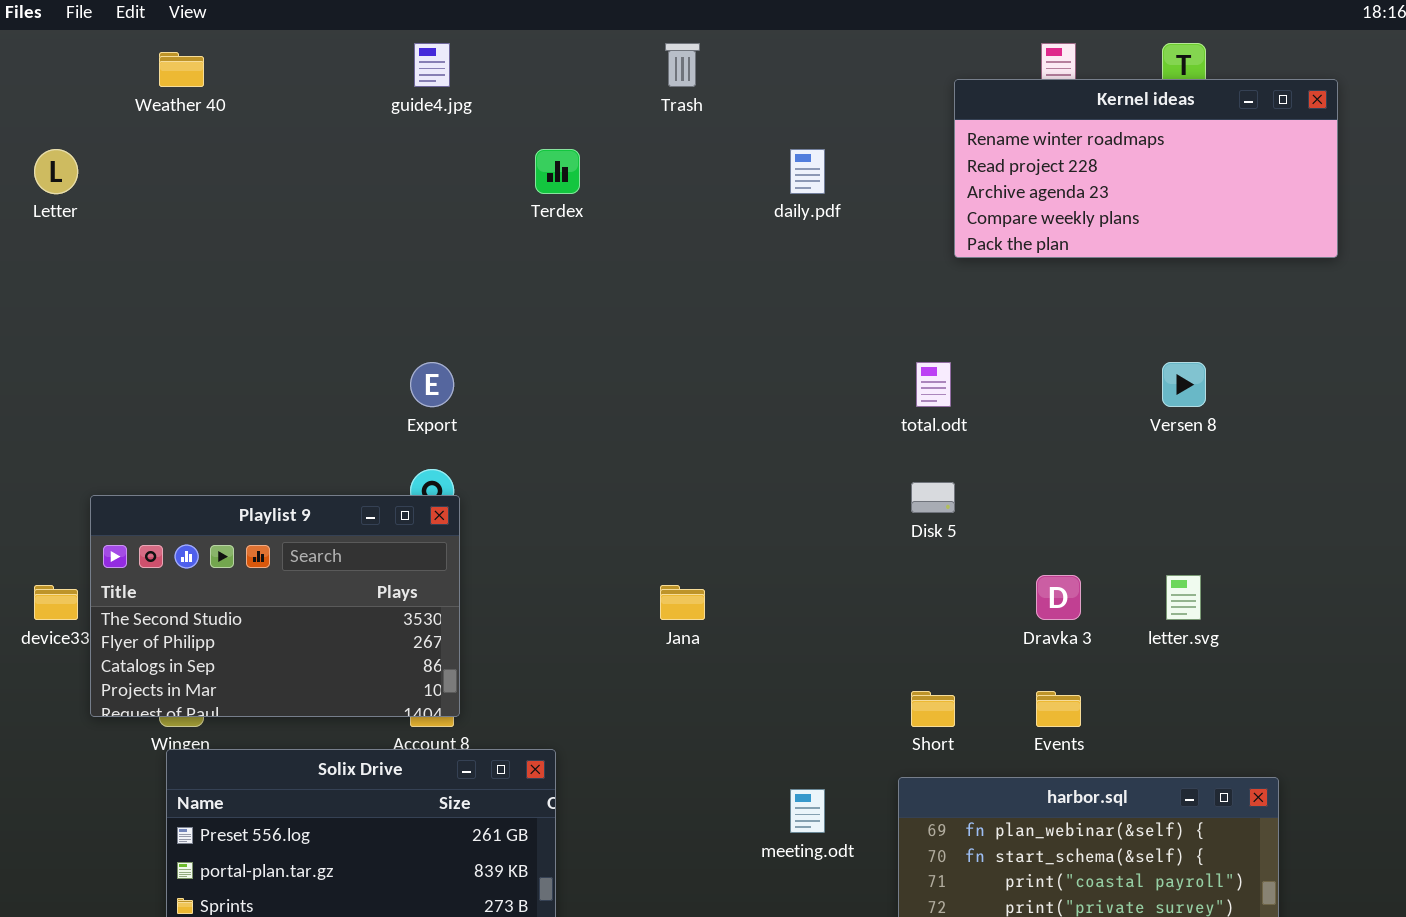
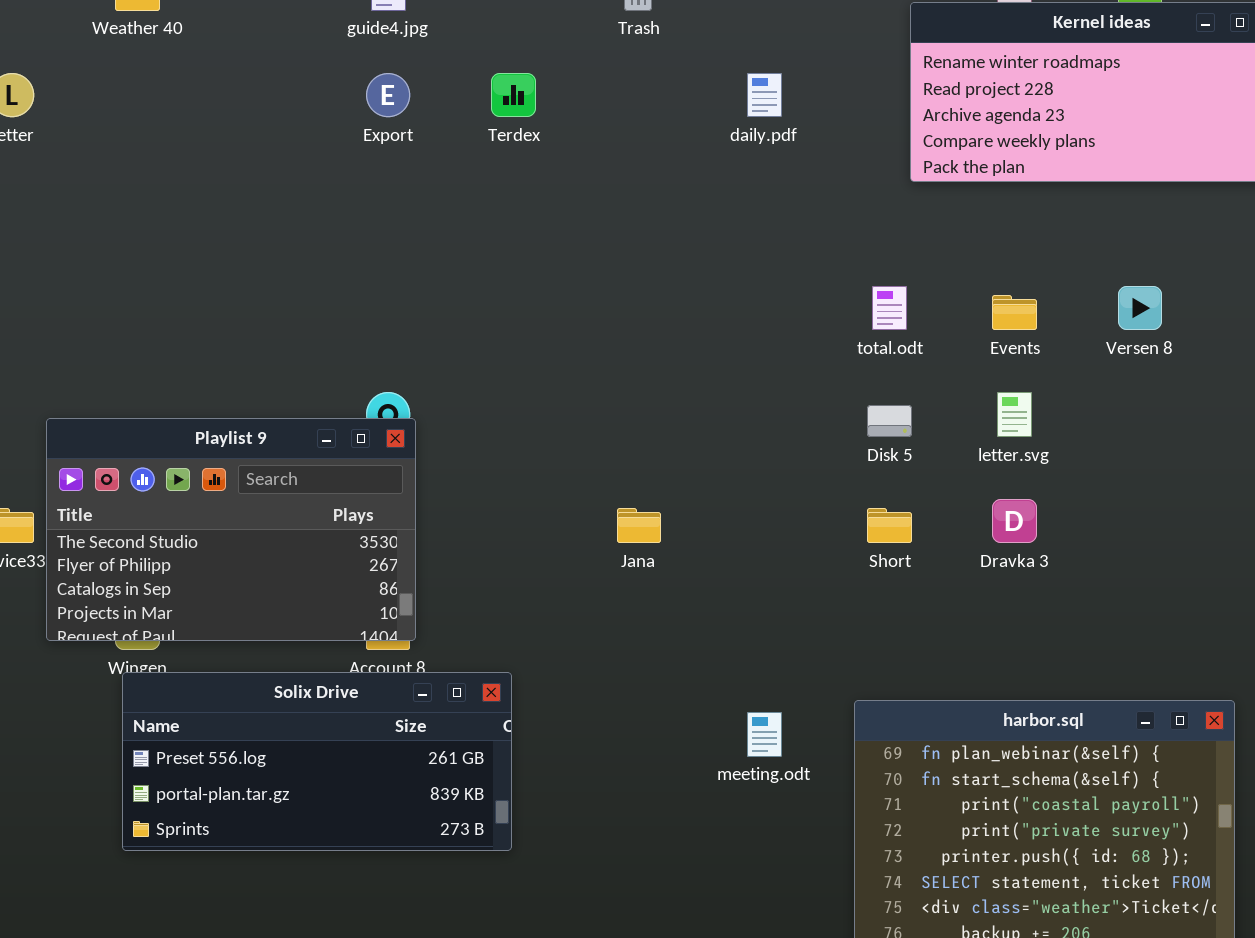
Export: [410,362,454,407] -> [366,73,410,117], moved
letter.svg: [1166,575,1201,620] -> [997,392,1032,437], moved
Short: [911,691,955,727] -> [867,508,912,543], moved
Events: [1036,691,1081,727] -> [992,295,1037,330], moved

